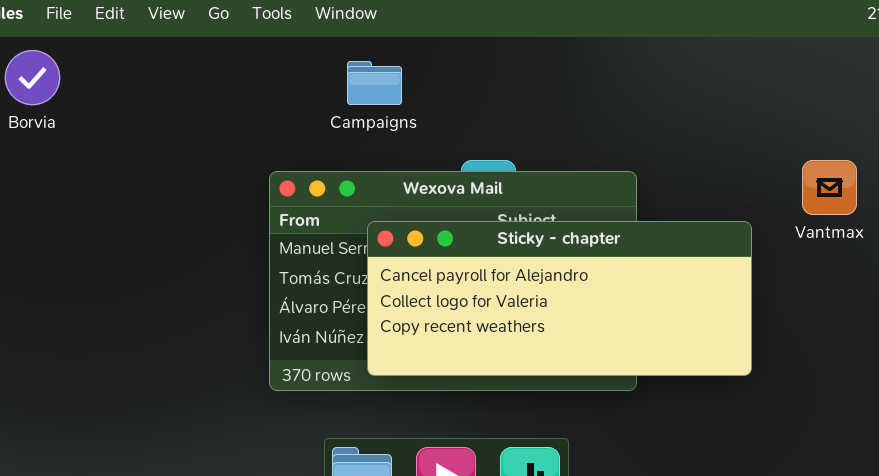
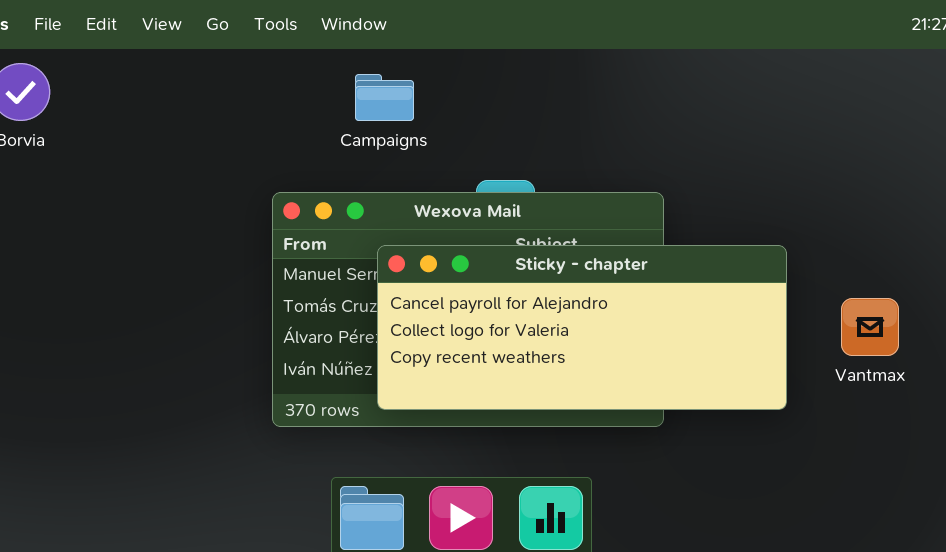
Vantmax: [802,160,857,215] -> [841,298,899,356], moved

